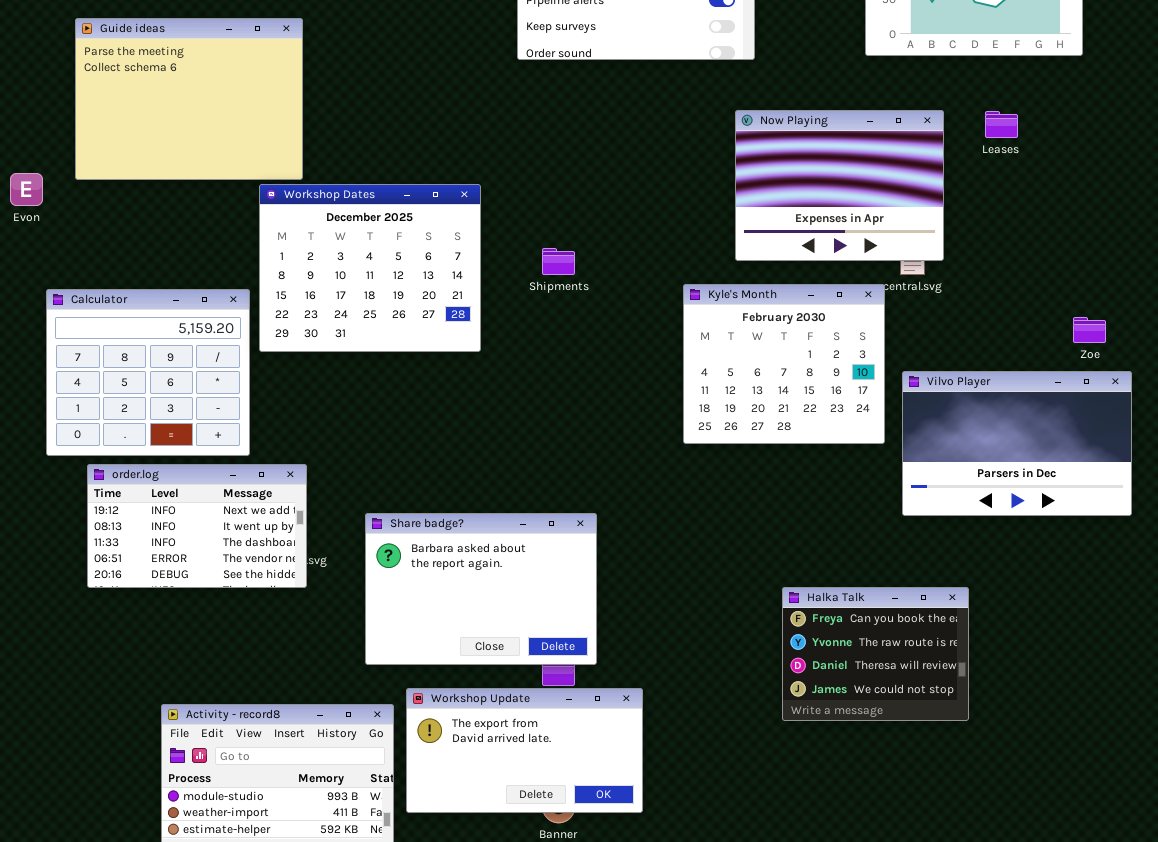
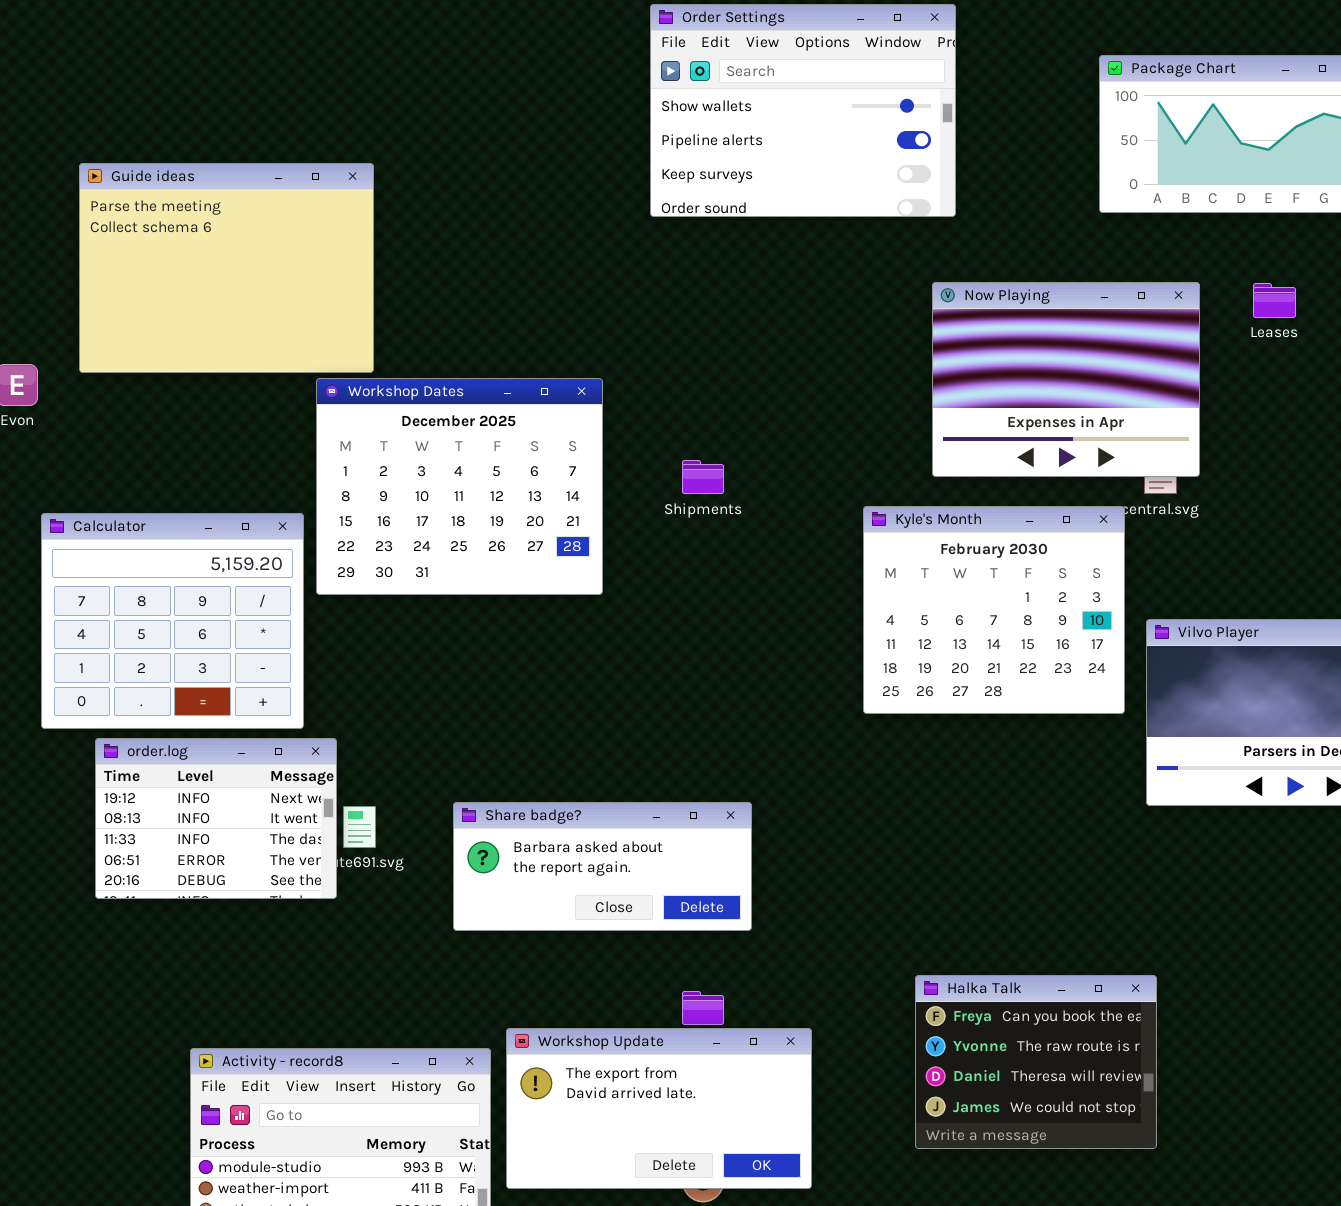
order.log: [87,464,307,588] -> [95,738,337,899], resized
Share badge?: [365,513,597,665] -> [453,802,752,931], resized
Halka Talk: [782,587,969,721] -> [915,975,1157,1149], moved

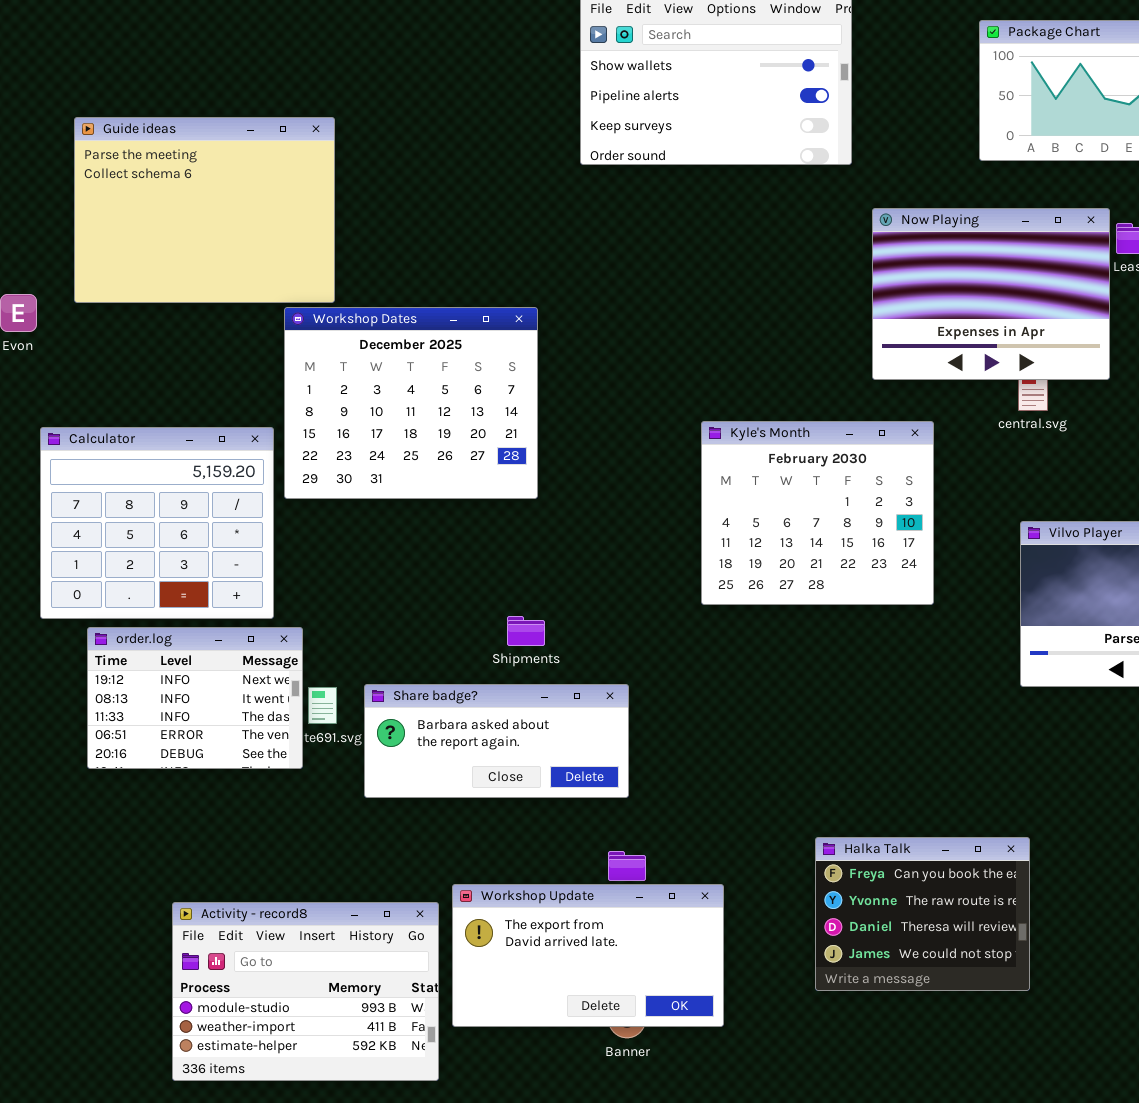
Now Playing: [932,282,1200,477] -> [872,208,1110,380], moved
Shipments: [682,460,724,494] -> [507,616,545,646], moved
Kyle's Month: [863,506,1125,714] -> [701,421,934,605], moved
Share badge?: [453,802,752,931] -> [364,684,629,798], moved

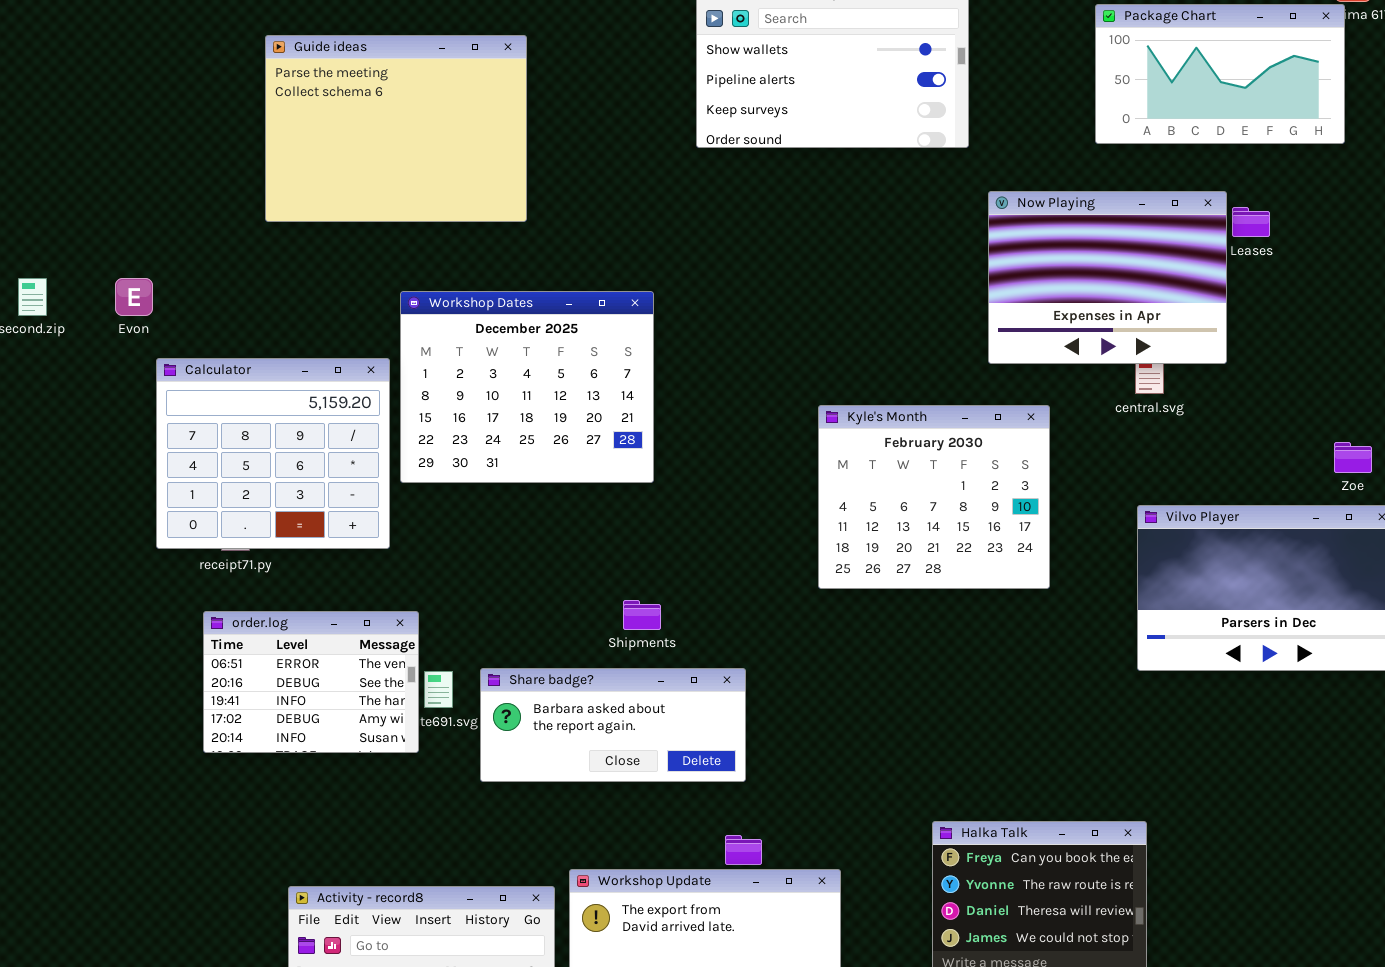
Guide ideas: [74,117,335,303] -> [265,35,527,222], moved
Calculator: [40,427,274,619] -> [156,358,390,549], moved
order.log: [87,627,303,769] -> [203,611,419,753], scrolled down 3 rows

